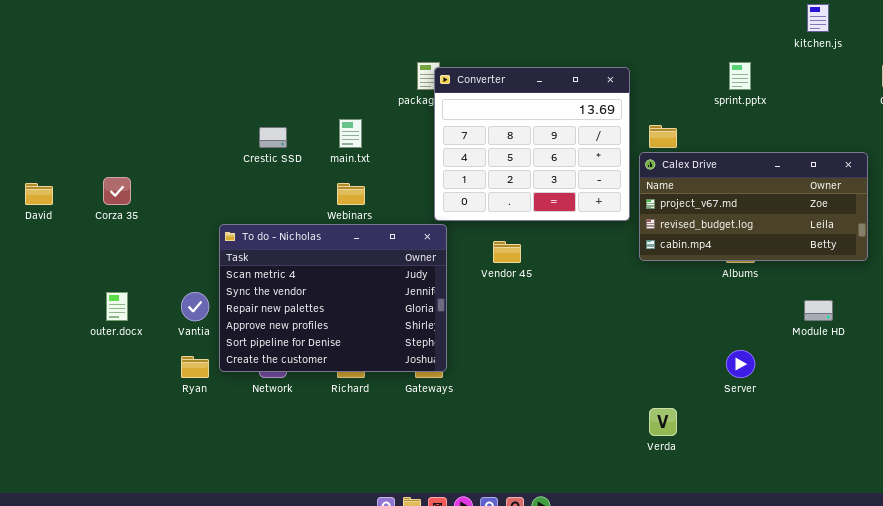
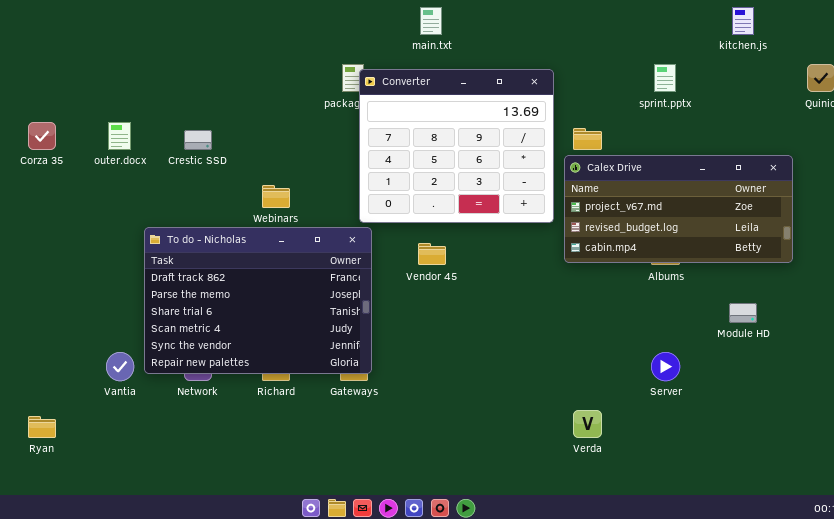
main.txt: [339,119,362,148] -> [420,7,442,35], moved
Corza 35: [103,177,131,205] -> [28,122,56,150], moved
To do - Nicholas: [219,224,447,372] -> [144,227,372,374], scrolled up 3 rows
outer.docx: [106,292,128,321] -> [108,122,131,150], moved
Vantia: [181,292,209,321] -> [106,352,134,381], moved
Ryan: [181,356,209,378] -> [28,416,56,438], moved

